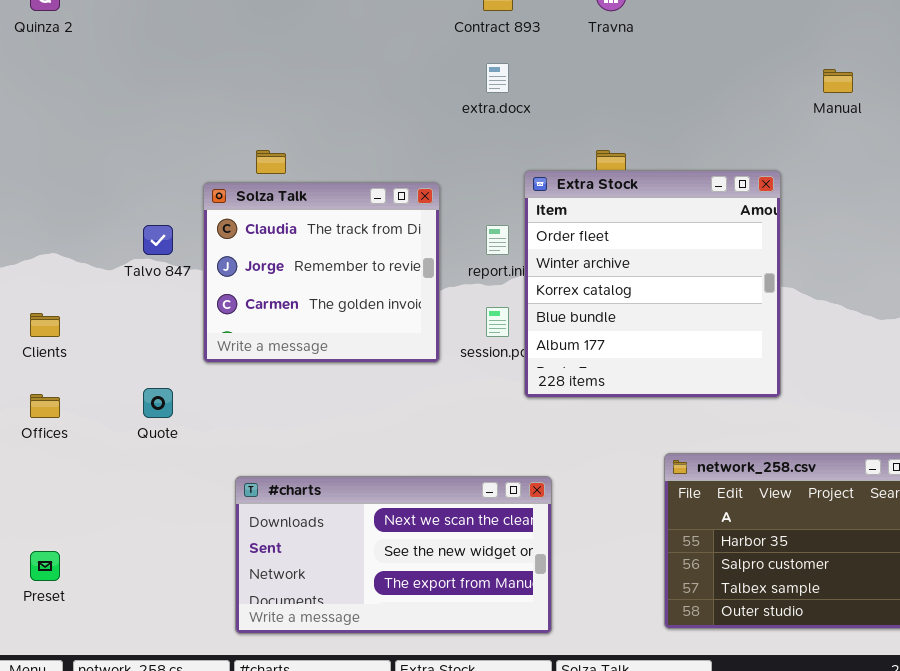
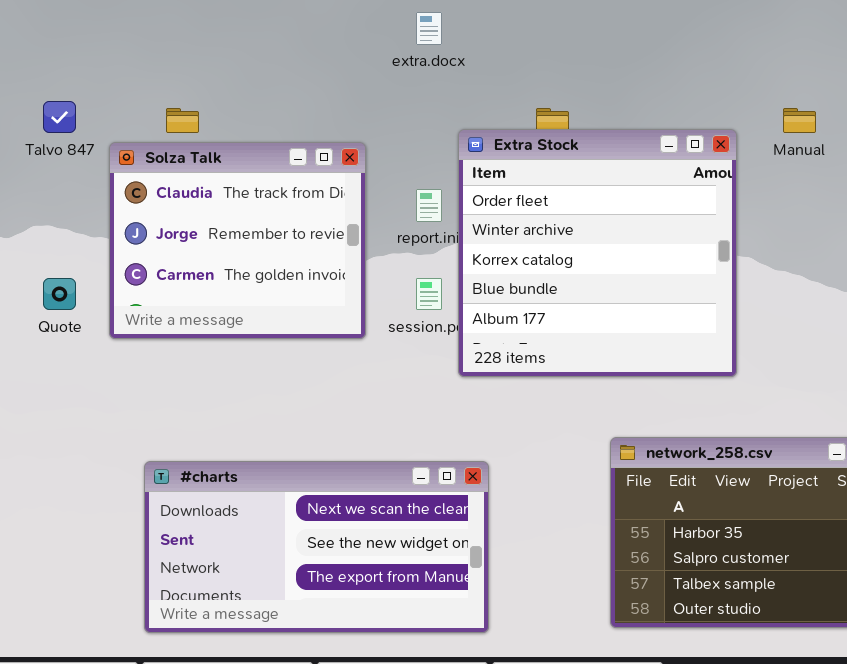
Manual: [823,69,853,93] -> [783,108,816,133], moved
Talvo 847: [143,225,173,255] -> [43,101,76,133], moved
Quote: [143,388,173,418] -> [43,278,76,310], moved

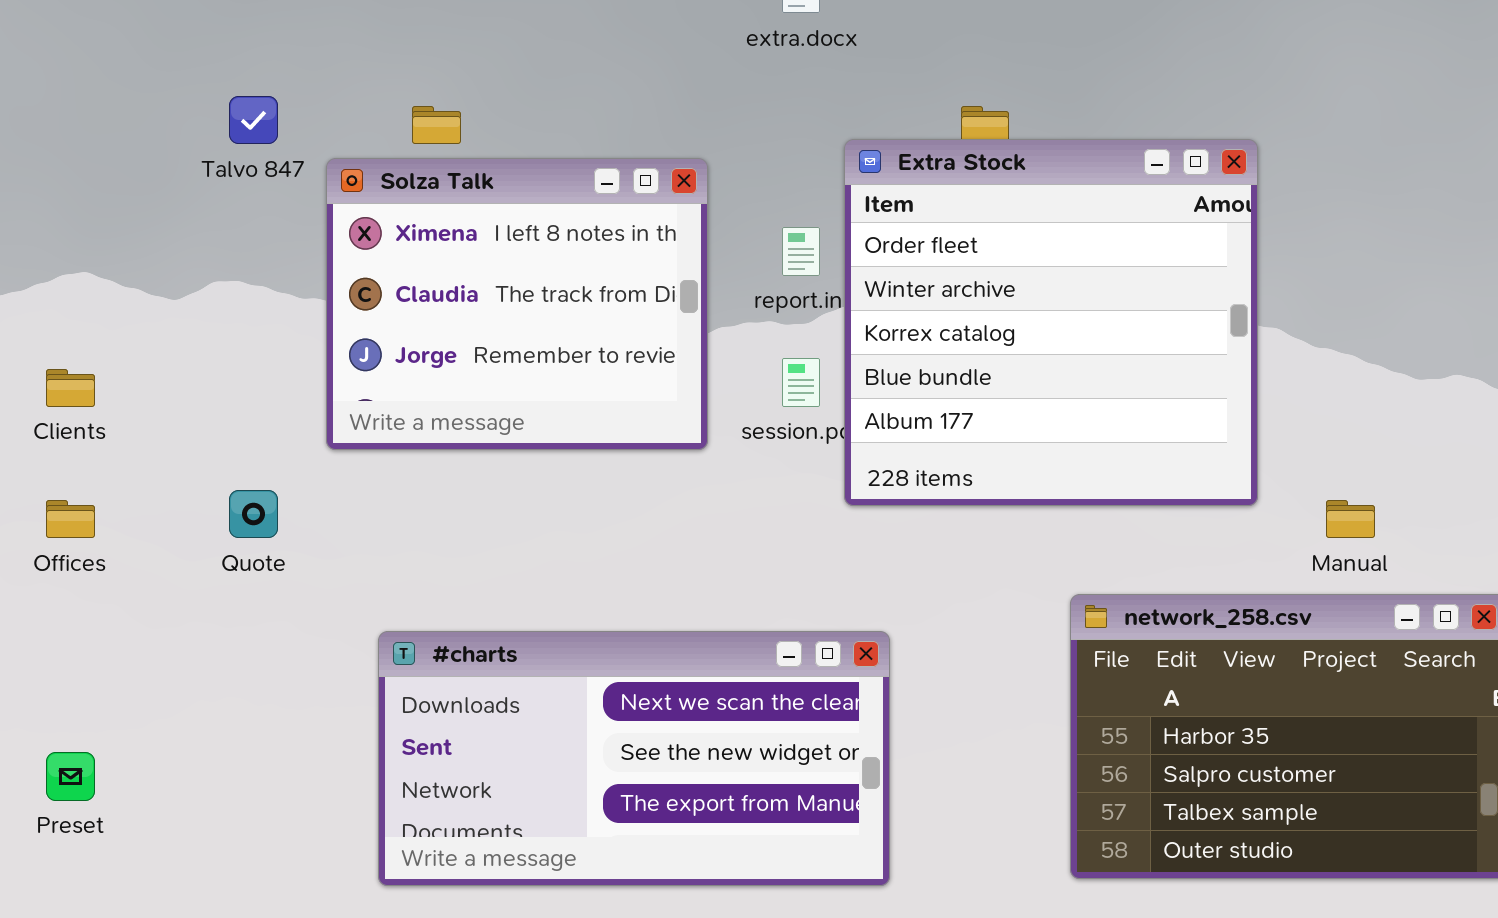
Manual: [783,108,816,133] -> [1326,500,1375,538], moved
Solza Talk: [109,142,366,339] -> [326,158,708,450], scrolled up 1 row
Quote: [43,278,76,310] -> [229,490,278,538], moved

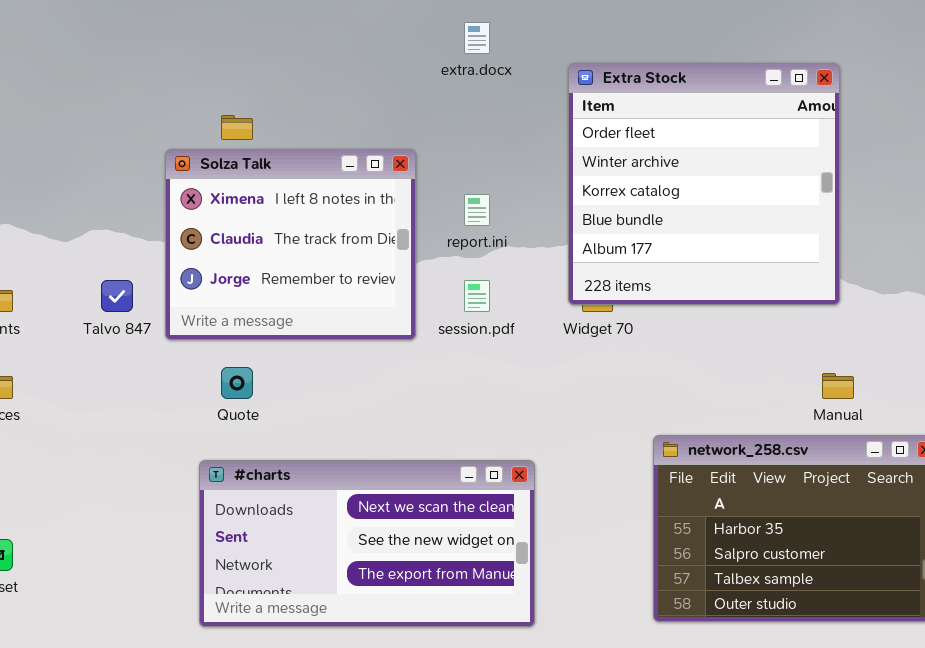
Talvo 847: [229,96,278,144] -> [101,280,133,312], moved
Extra Stock: [844,139,1258,506] -> [568,63,840,305], moved
Quote: [229,490,278,538] -> [221,367,253,399], moved

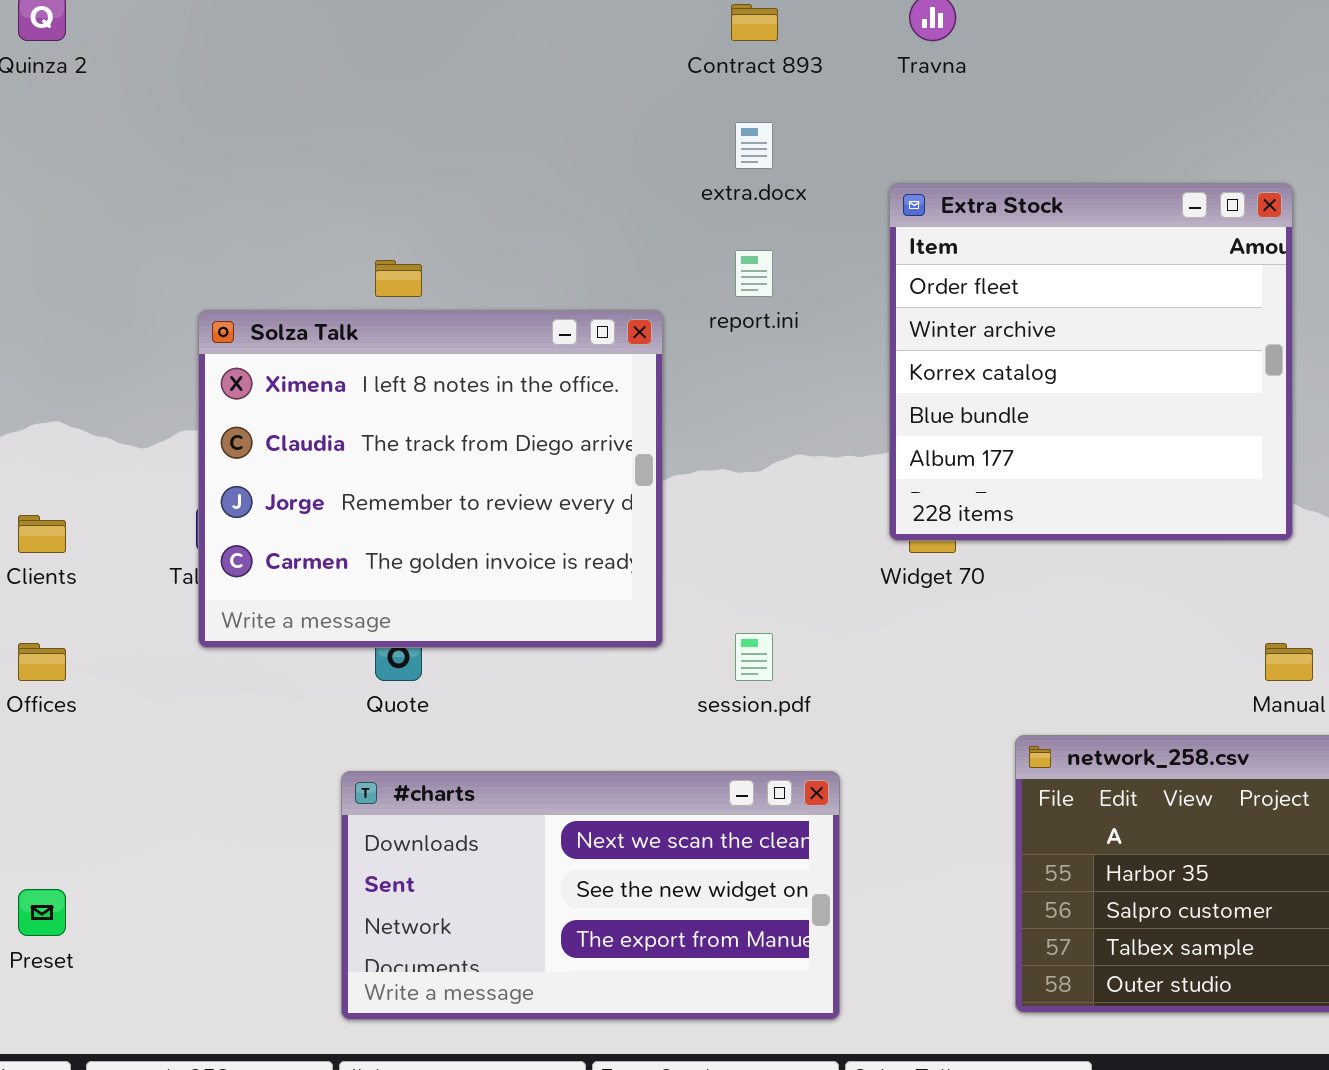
Solza Talk: [165,149,416,340] -> [198,310,663,648], resized
report.ini: [464,194,490,226] -> [735,250,773,297], moved
session.pdf: [464,280,490,312] -> [735,633,773,681], moved

